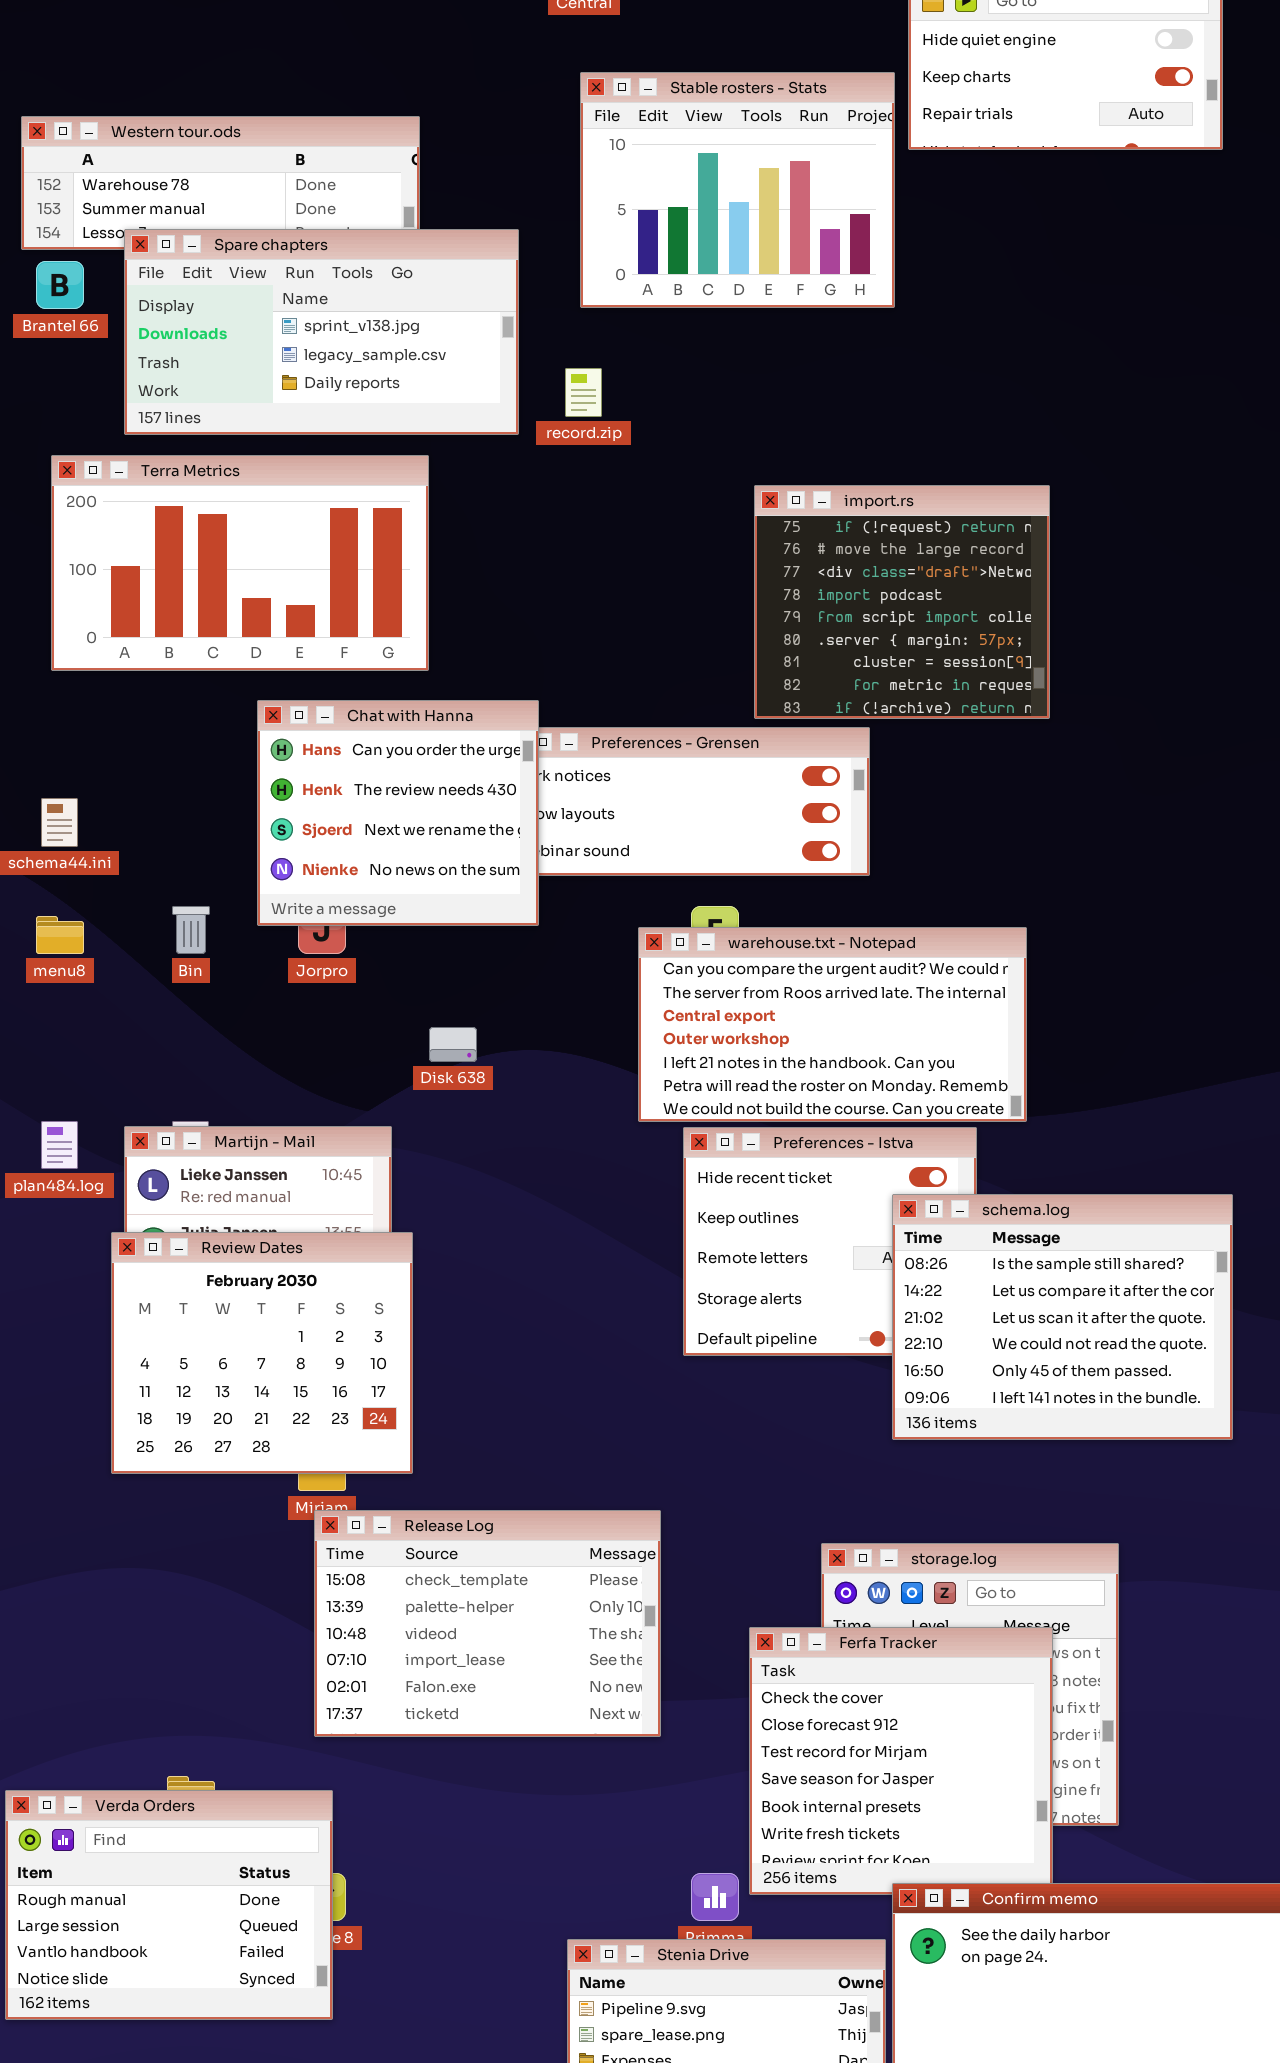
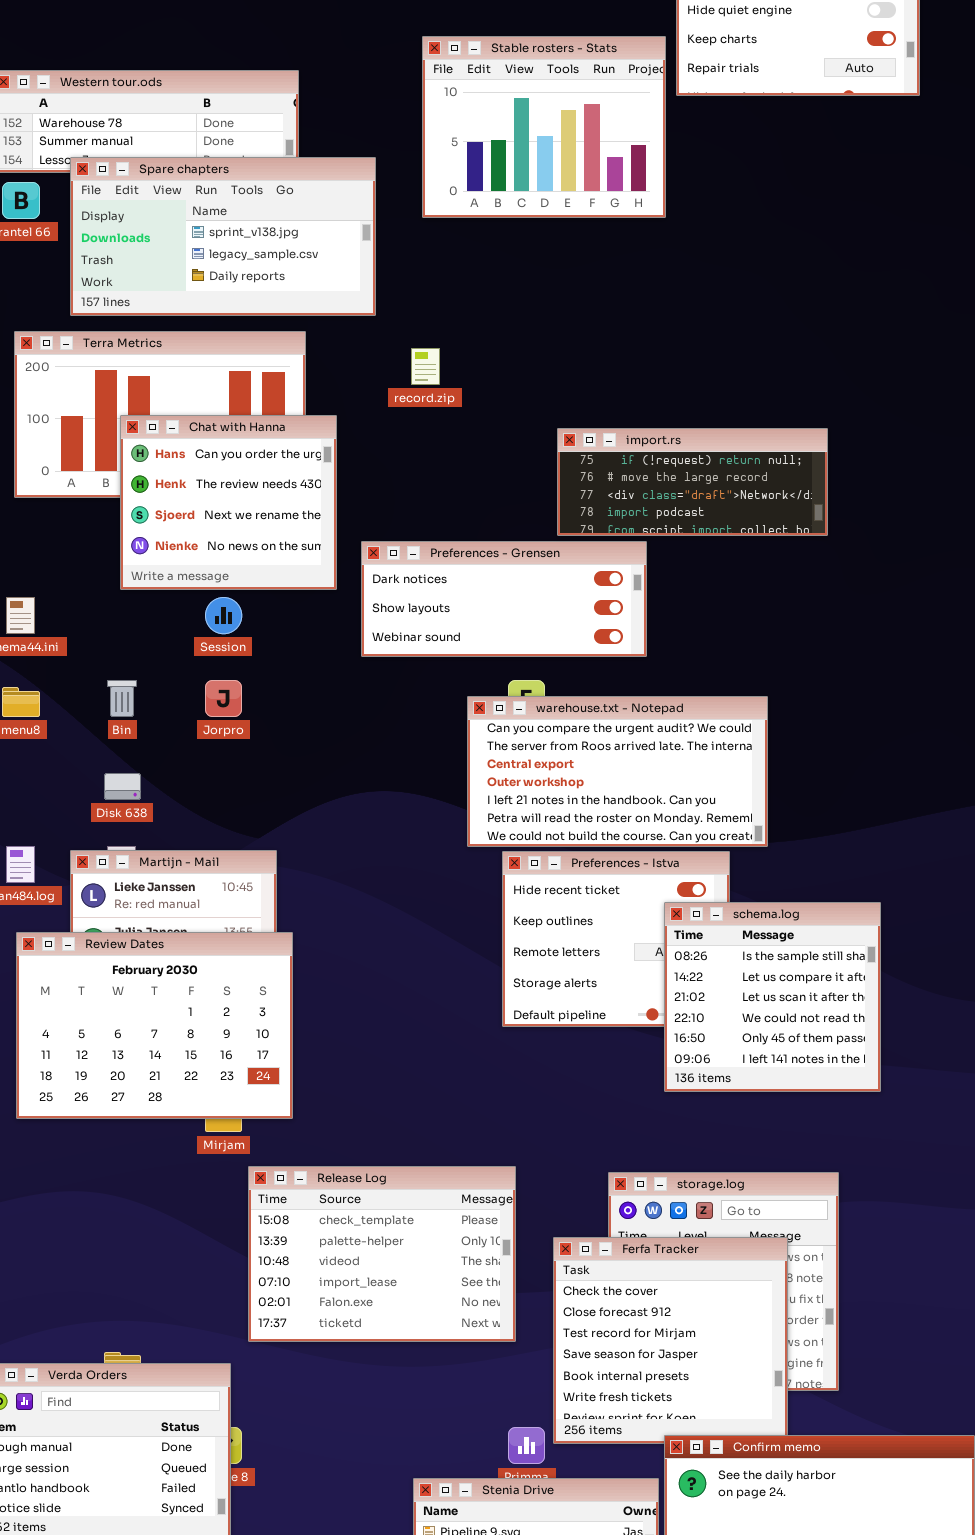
record.zip: [565,368,602,417] -> [411,348,440,385], moved
import.rs: [754,485,1050,719] -> [557,428,828,536], resized
Chat with Hanna: [257,700,539,926] -> [120,415,337,590], moved
Disk 638: [429,1027,477,1062] -> [104,773,141,800], moved
schema.log: [892,1194,1233,1440] -> [664,902,881,1092], resized
Review Dates: [111,1232,413,1474] -> [16,932,293,1119], resized
Release Log: [314,1510,661,1737] -> [248,1166,516,1342], moved

